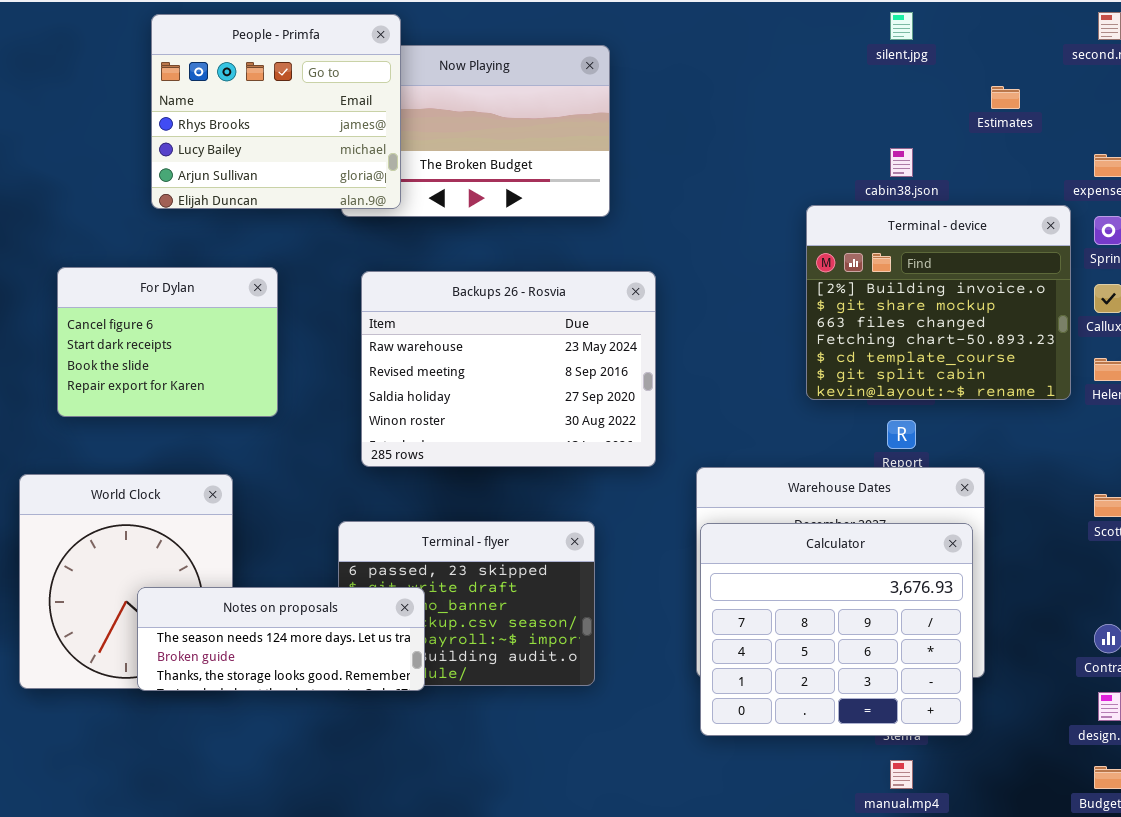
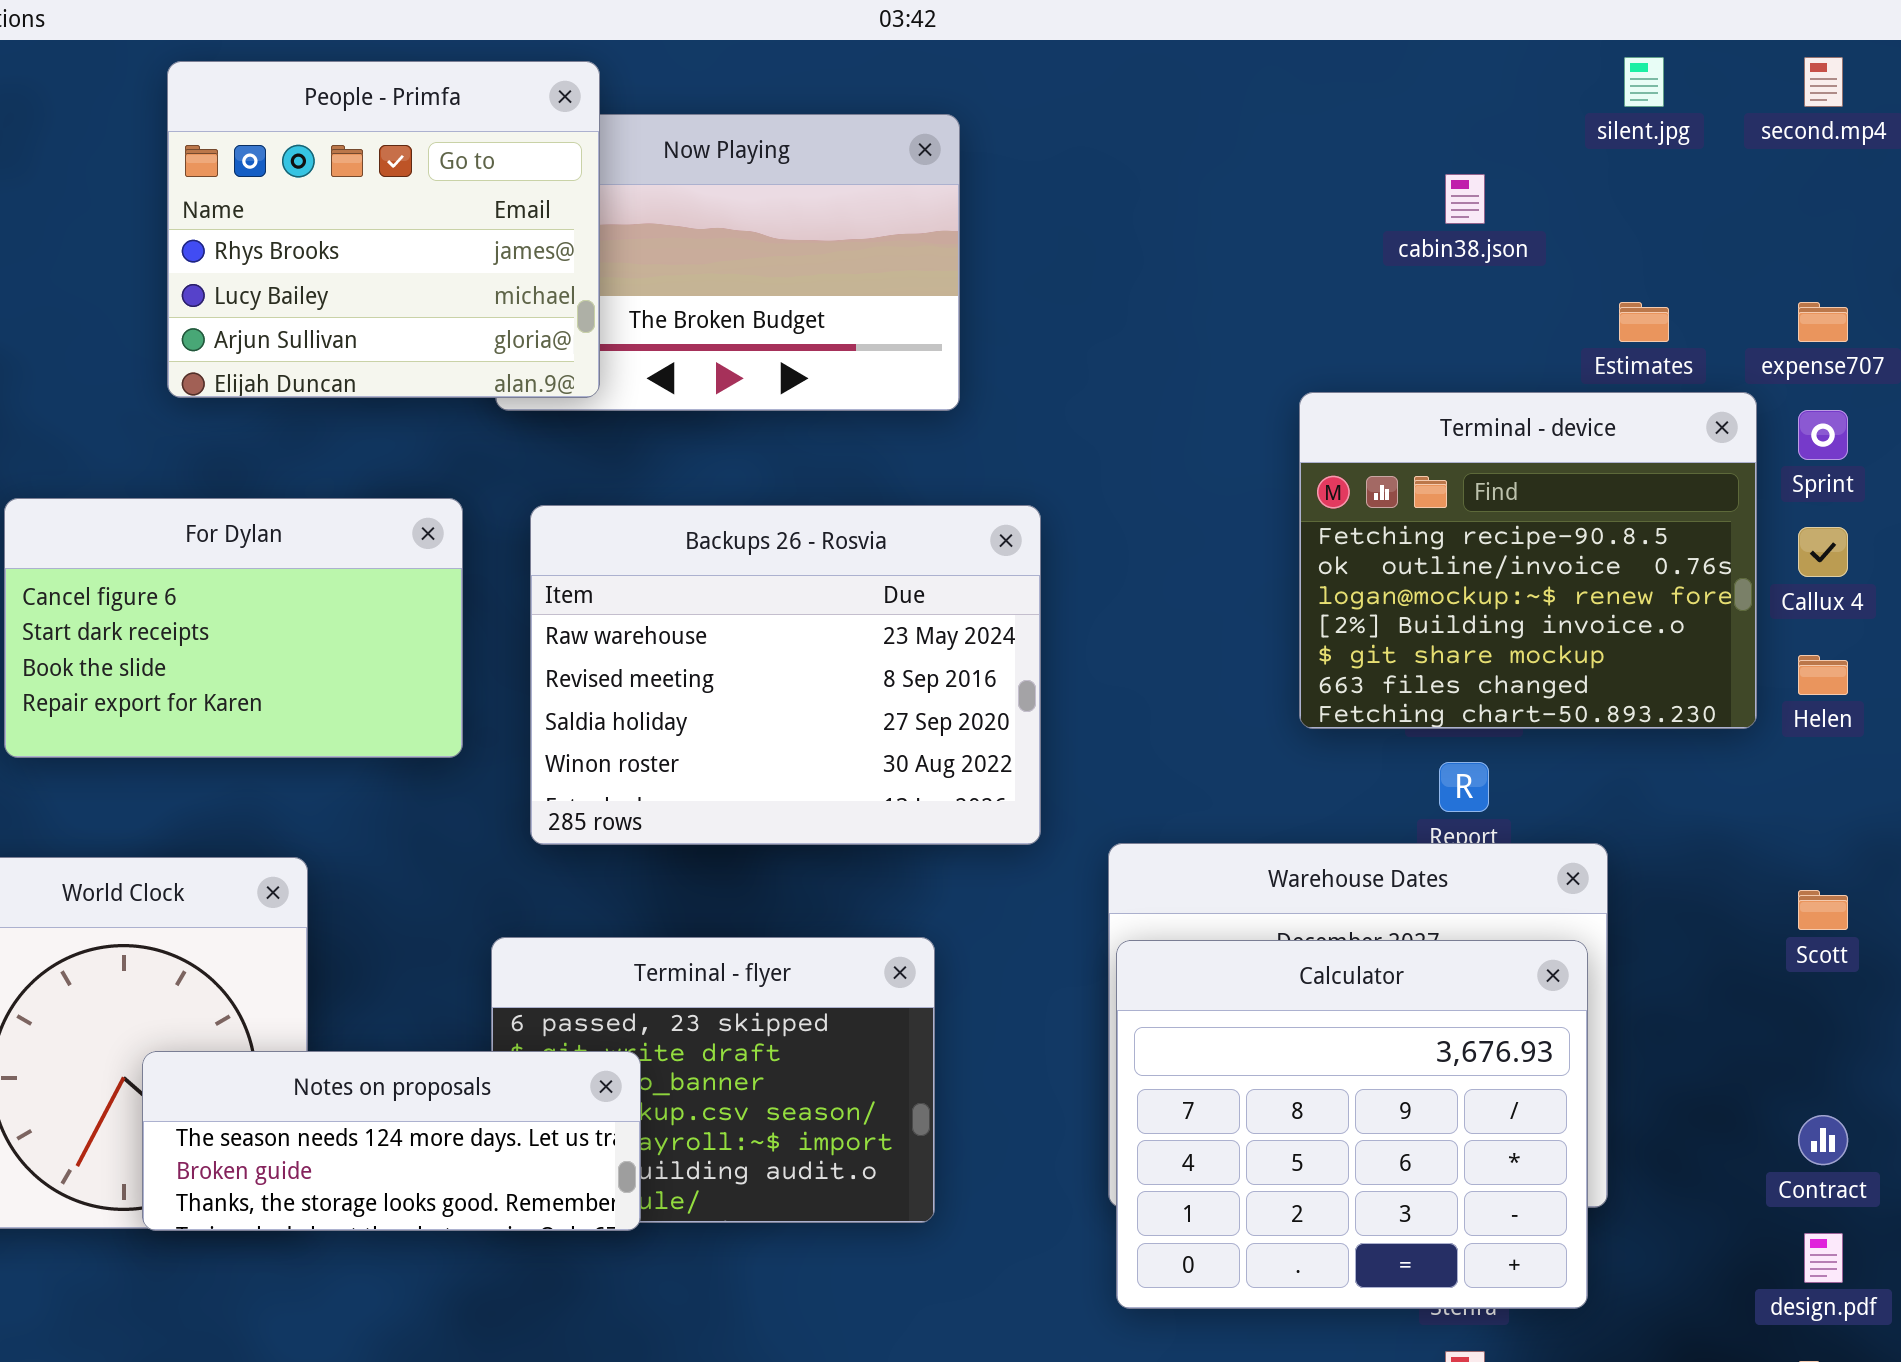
silent.jpg: [890,12,913,40] -> [1624,57,1664,107], moved
Estimates: [991,86,1020,109] -> [1619,302,1669,342], moved
cabin38.json: [890,148,913,177] -> [1445,174,1485,224], moved
Terminal - device: [806,205,1071,400] -> [1299,392,1757,729], scrolled up 3 rows
For Dylan: [57,267,278,417] -> [4,498,463,758], resized

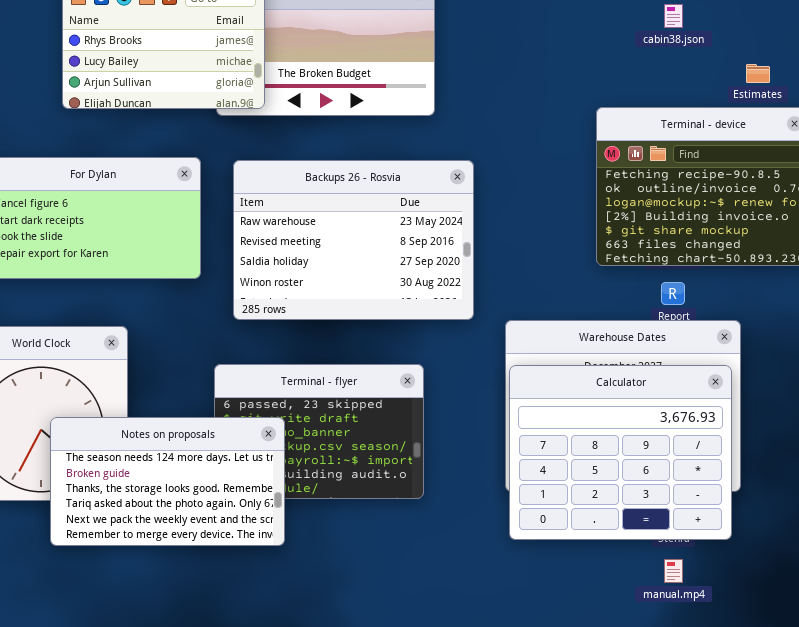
Notes on proposals: [142,1051,641,1231] -> [50,417,285,546], resized

